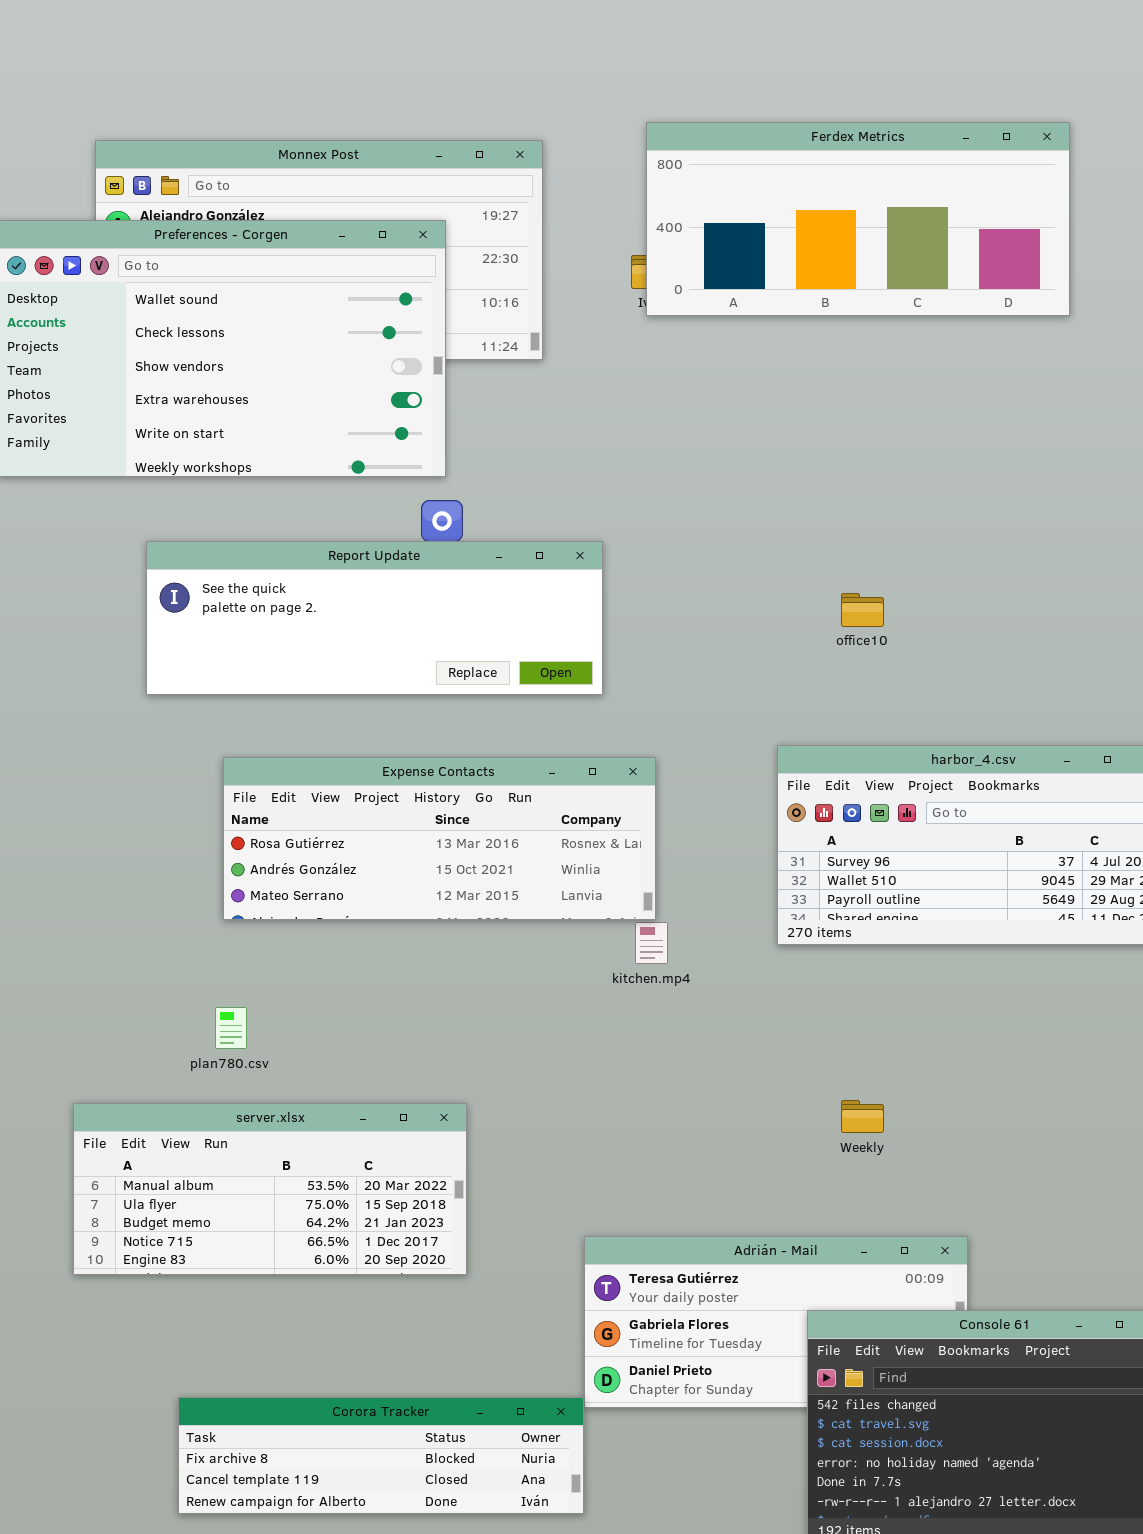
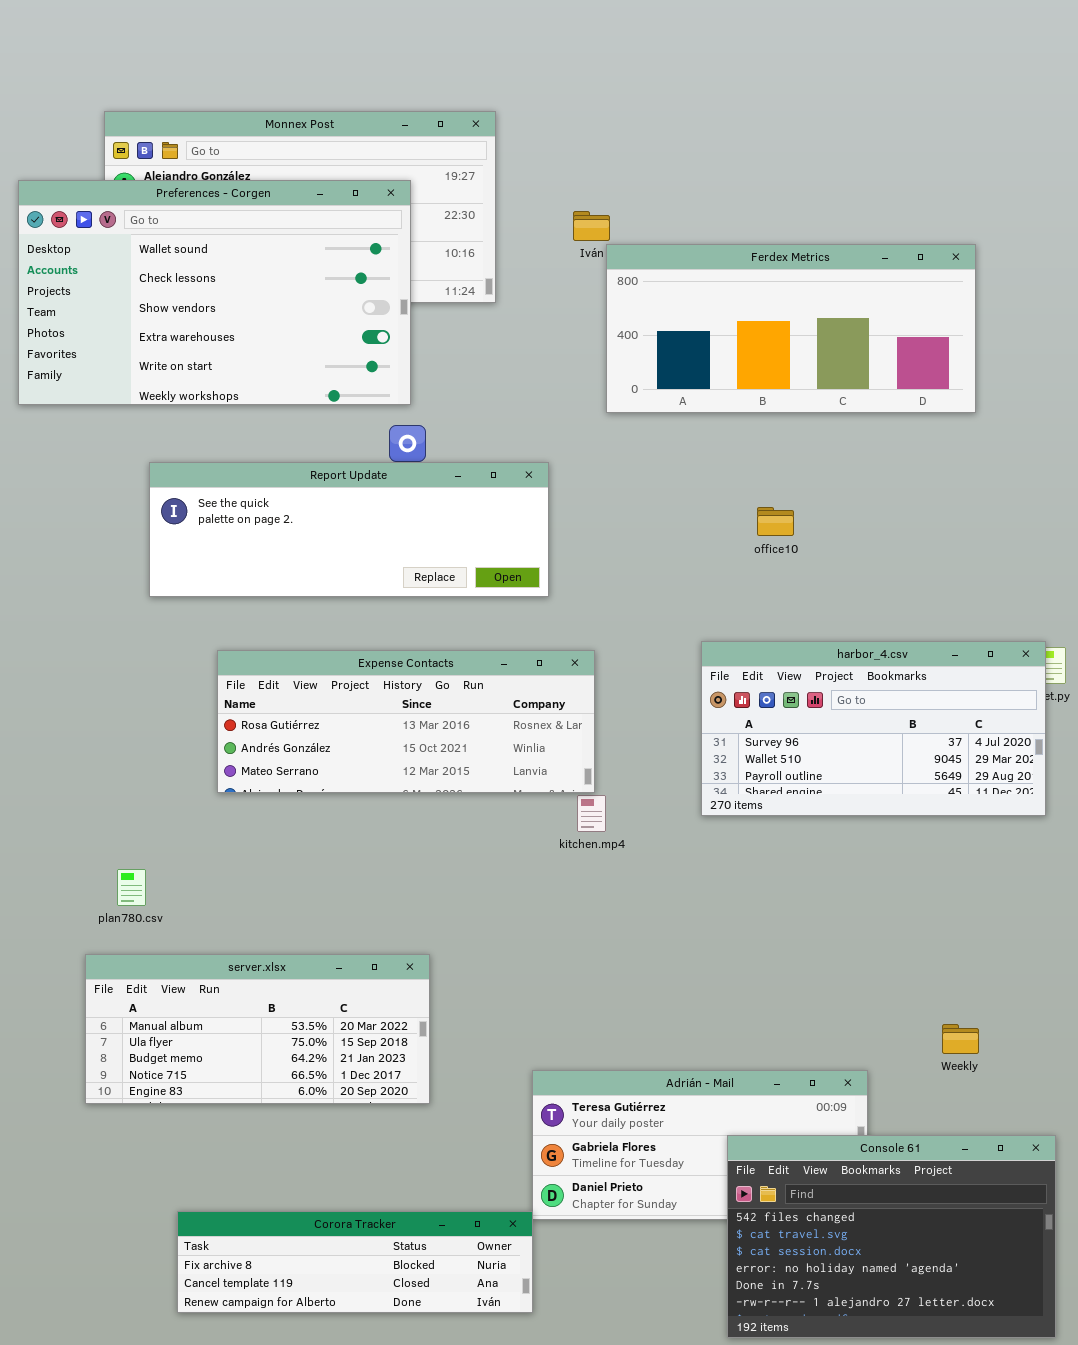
Ferdex Metrics: [646,122,1070,316] -> [606,244,976,413], moved
plan780.csv: [215,1007,247,1049] -> [117,869,146,906], moved
Weekly: [841,1100,884,1133] -> [942,1024,979,1054], moved

